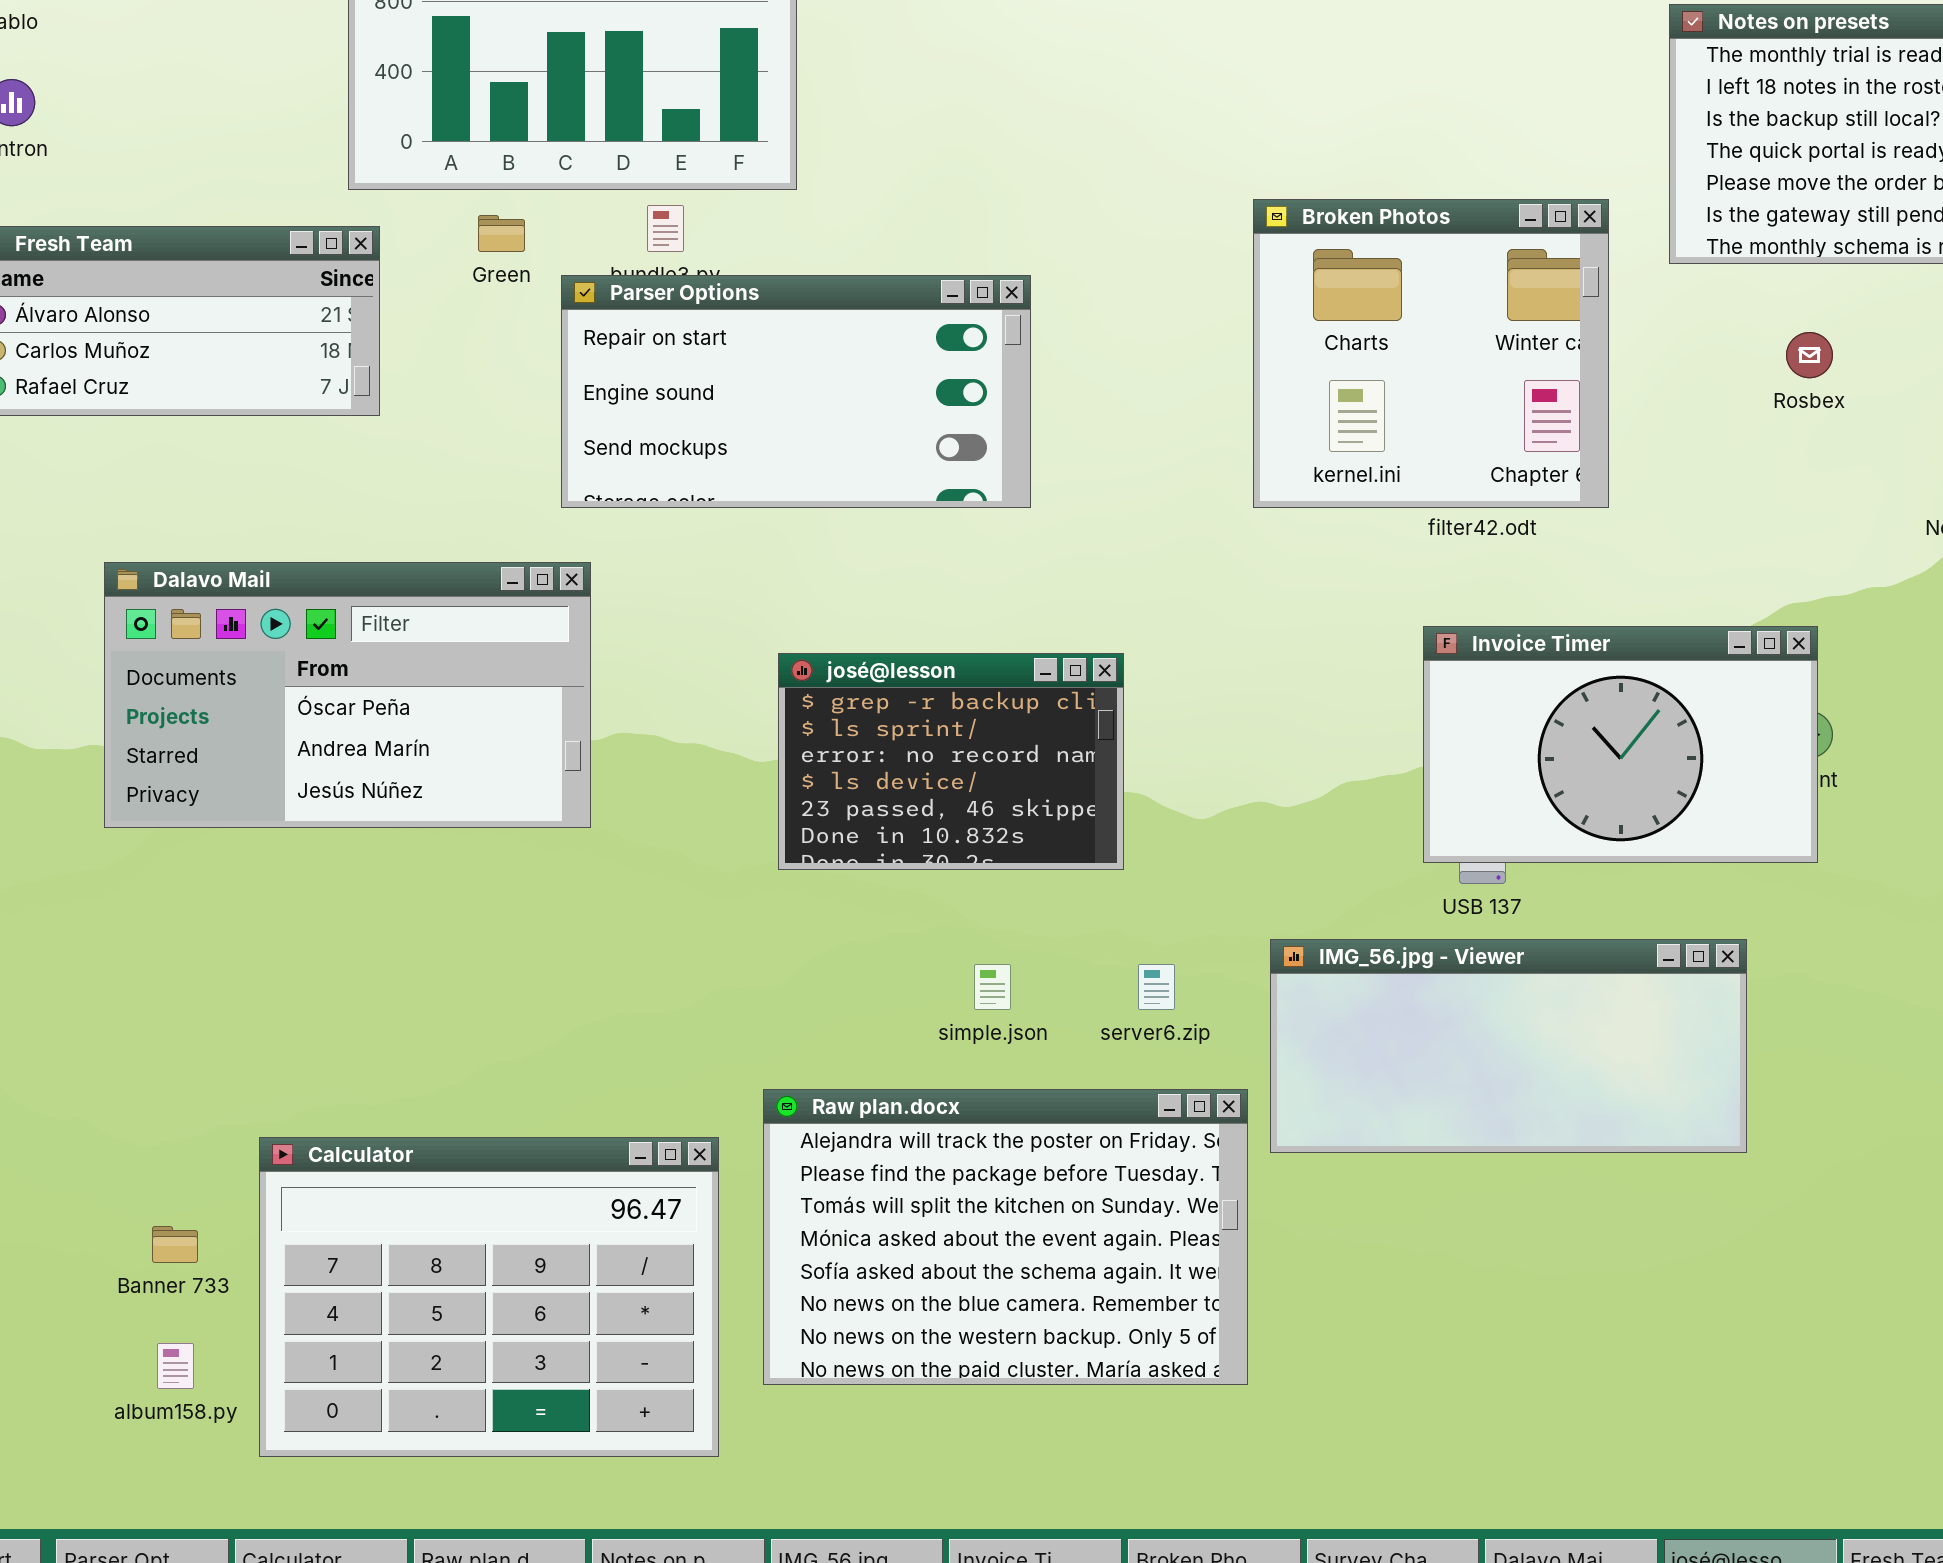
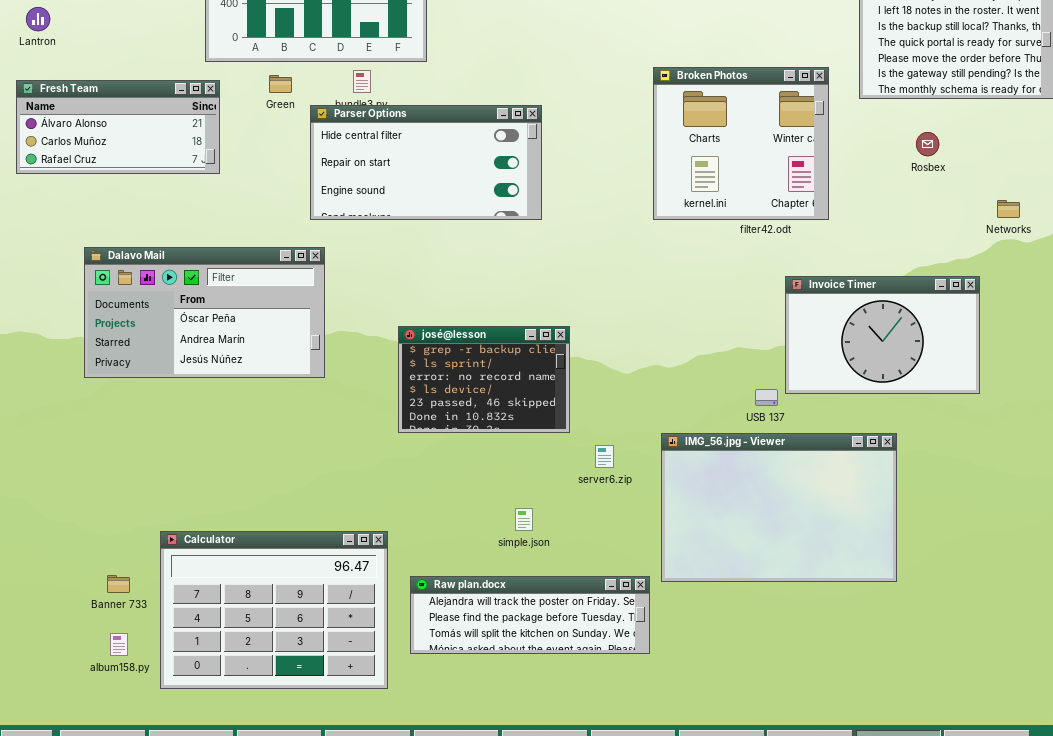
Parser Options: [561,275,1031,508] -> [310,105,542,220], scrolled up 1 row
Invoice Timer: [1423,626,1818,863] -> [785,276,980,394], moved
josé@lesson: [778,653,1124,870] -> [398,326,570,433], moved
IMG_56.jpg - Viewer: [1270,939,1747,1153] -> [661,433,897,582], resized
simple.json: [974,964,1011,1010] -> [515,508,533,531], moved
Raw plan.docx: [763,1089,1248,1385] -> [410,576,650,654], resized

